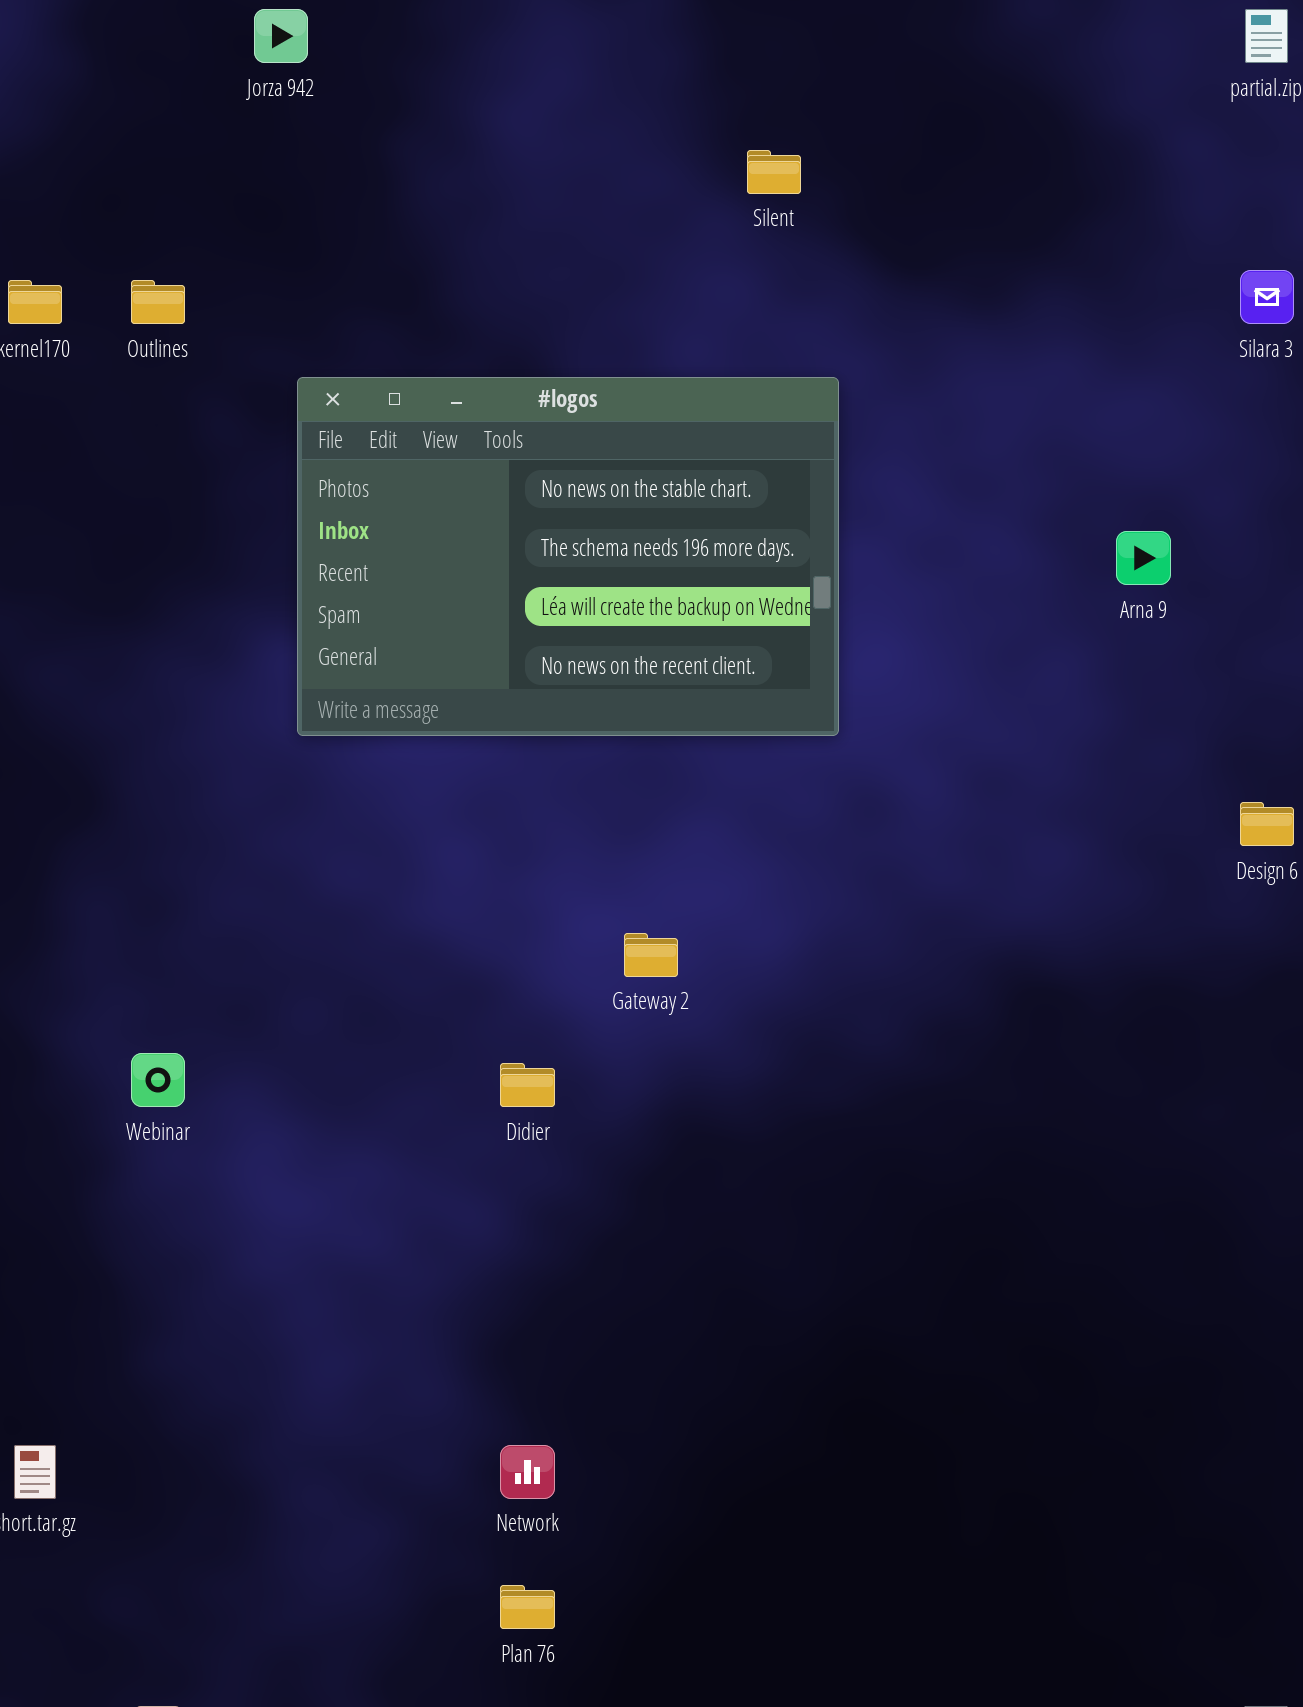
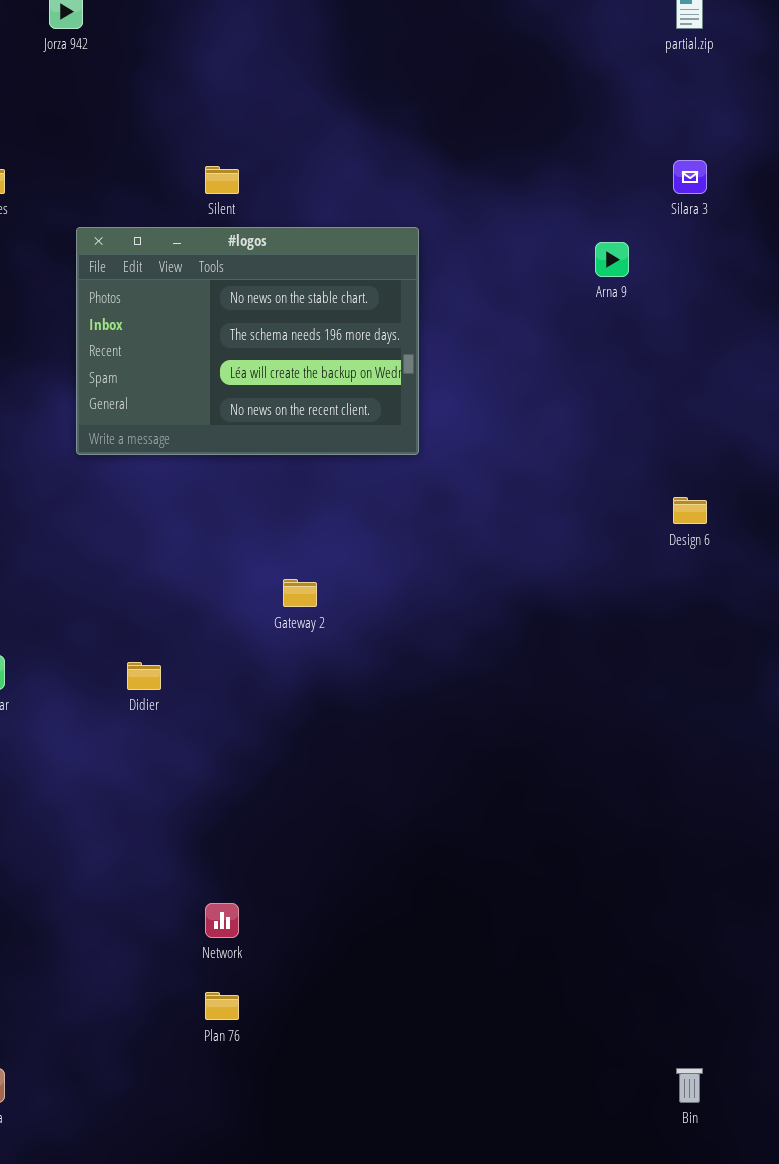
Silent: [747,150,801,194] -> [205,166,239,194], moved
Arna 9: [1116,531,1171,585] -> [595,242,629,277], moved
Didier: [500,1063,555,1107] -> [127,662,161,690], moved

